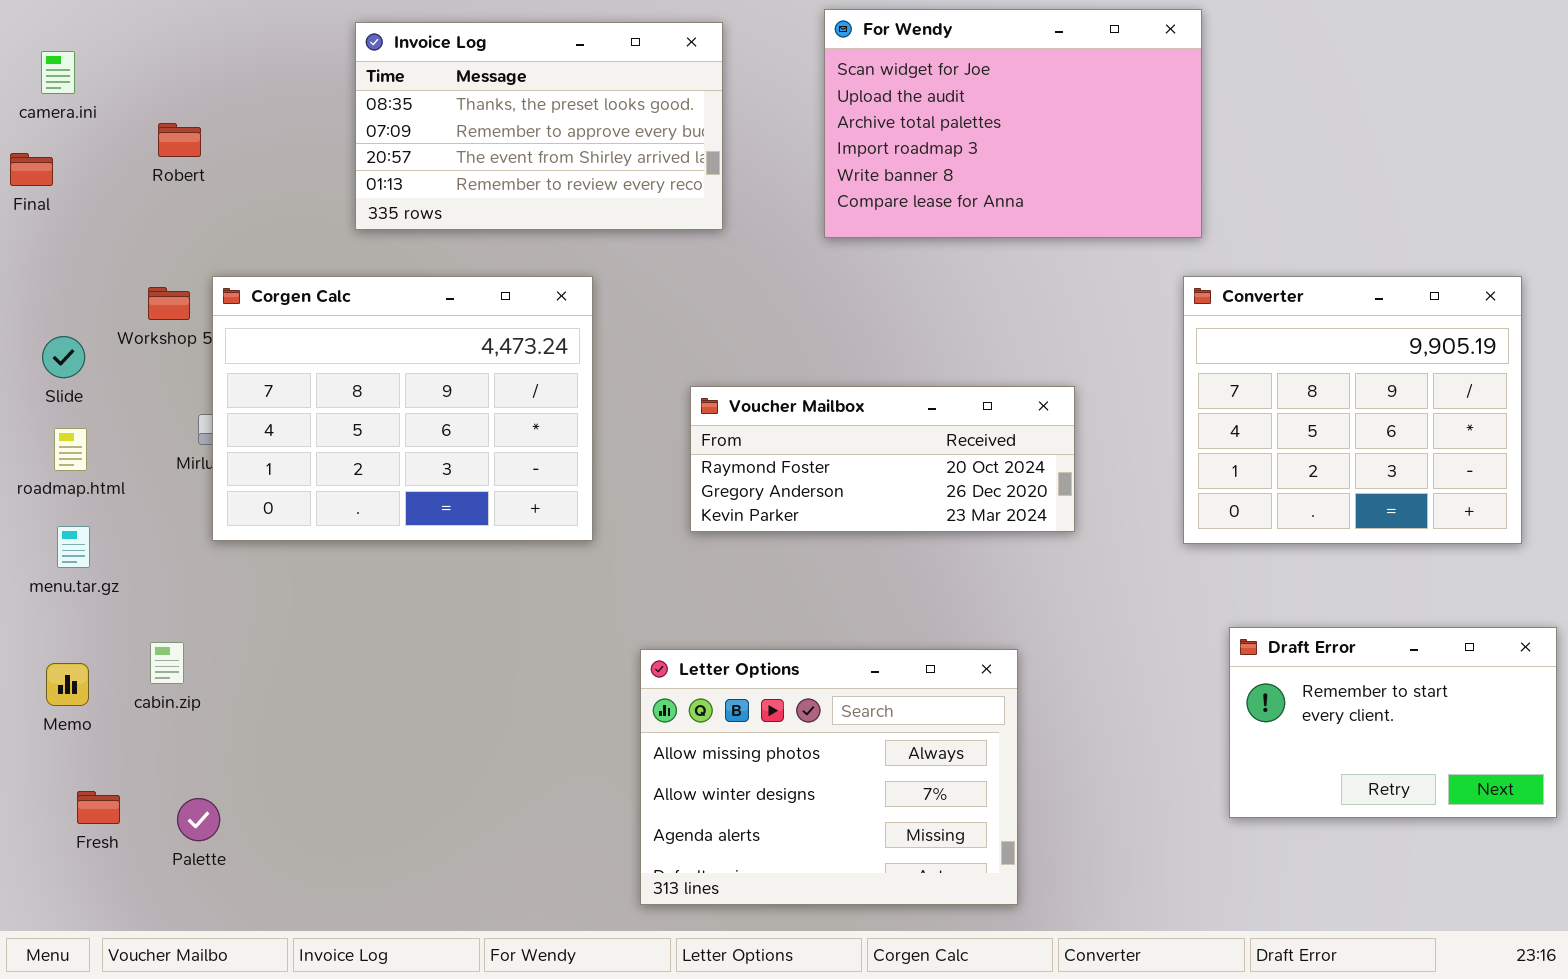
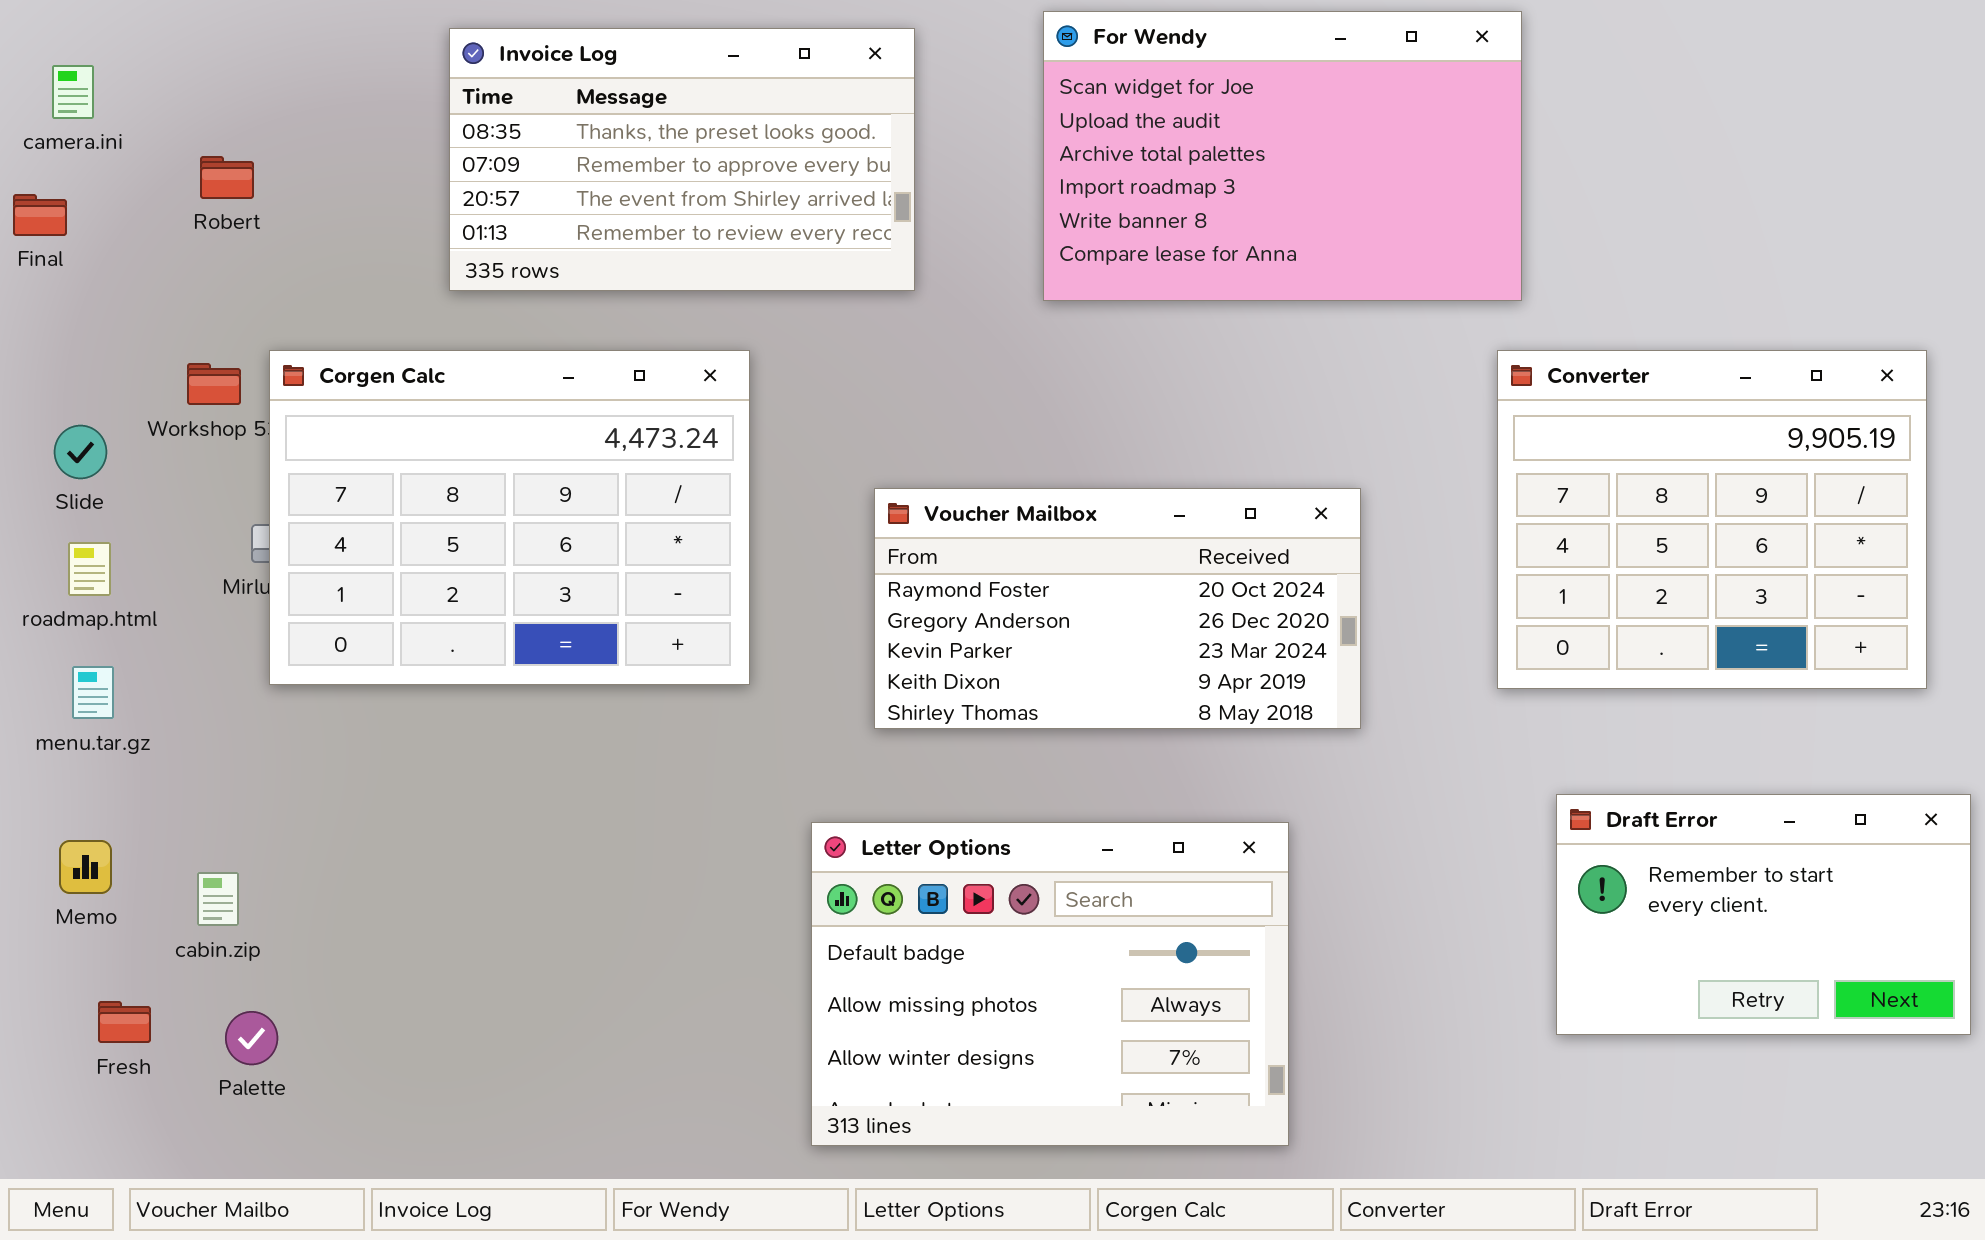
Voucher Mailbox: [690,386,1075,532] -> [874,488,1361,729], resized
cabin.zip: [150,642,184,684] -> [197,872,239,926], moved
Letter Options: [640,649,1018,905] -> [811,822,1289,1146], scrolled up 1 row

